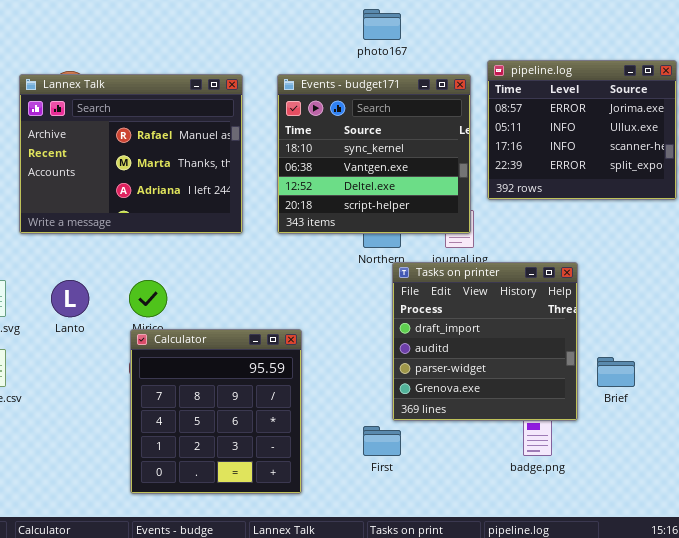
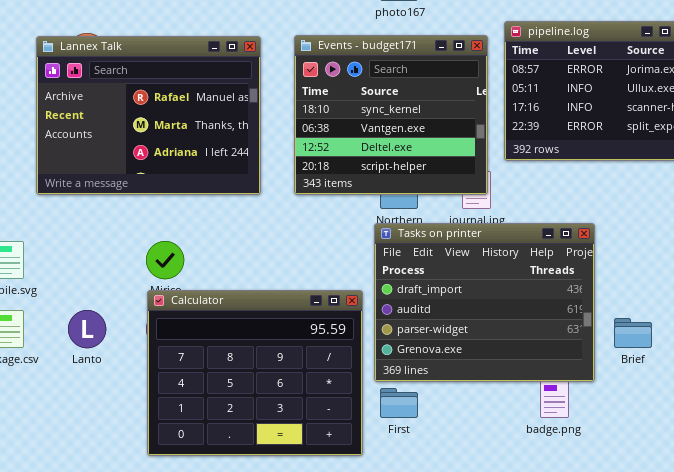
Tasks on printer: [392,262,578,421] -> [374,223,595,382], resized
Lanto: [51,280,89,317] -> [68,310,106,348], moved
Calculator: [130,329,302,494] -> [147,290,363,456], resized

